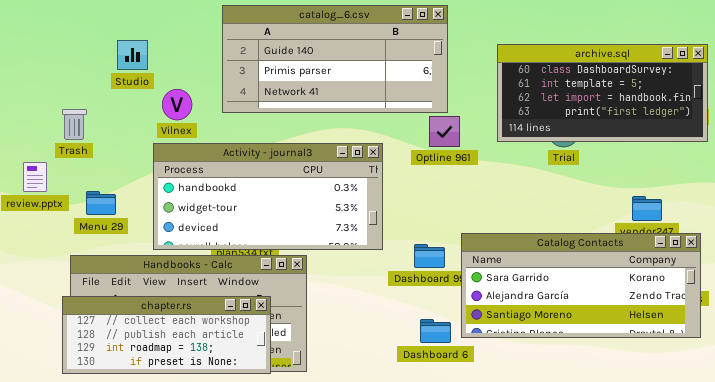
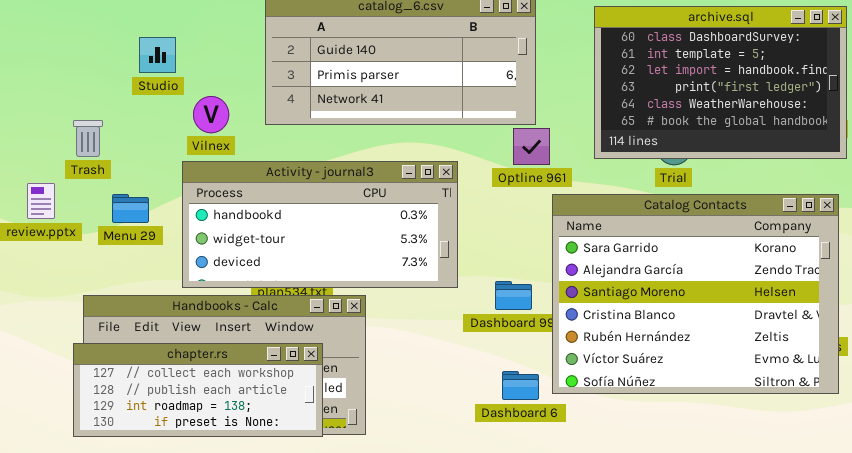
archive.sql: [497,44,708,142] -> [594,6,847,159], resized
Menu 29: [86,191,116,215] -> [112,194,149,223], moved
Catalog Contacts: [461,233,701,338] -> [552,194,839,394], resized

